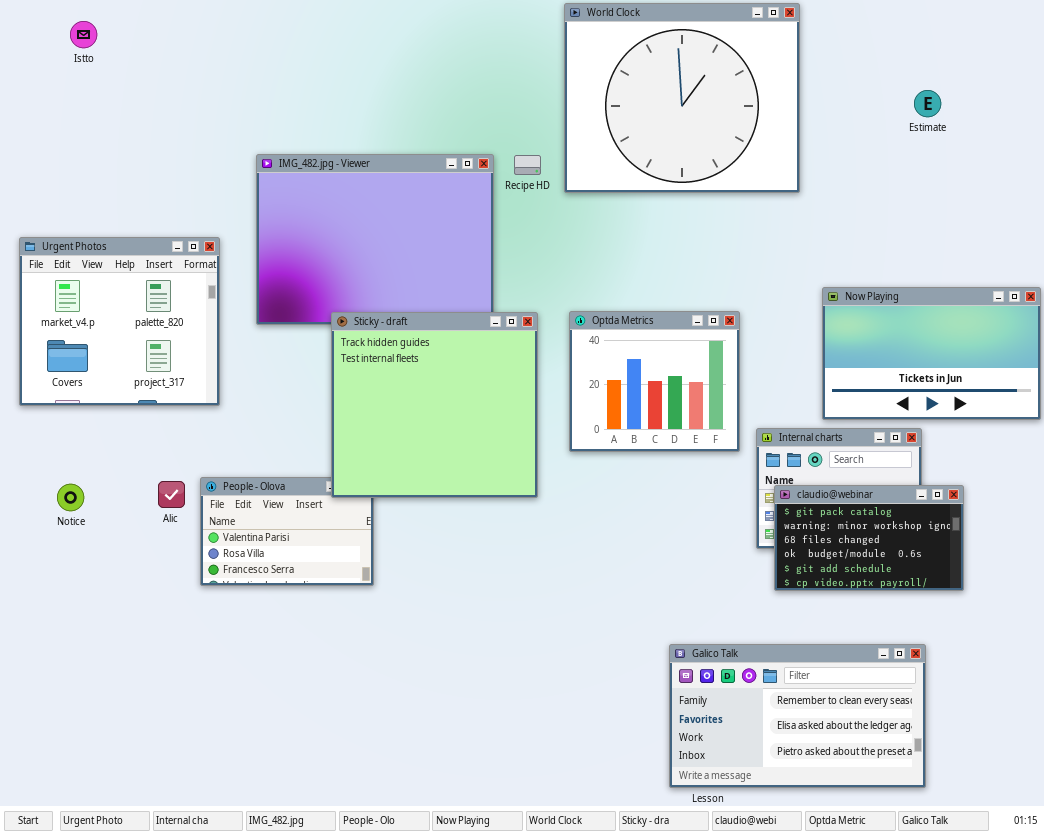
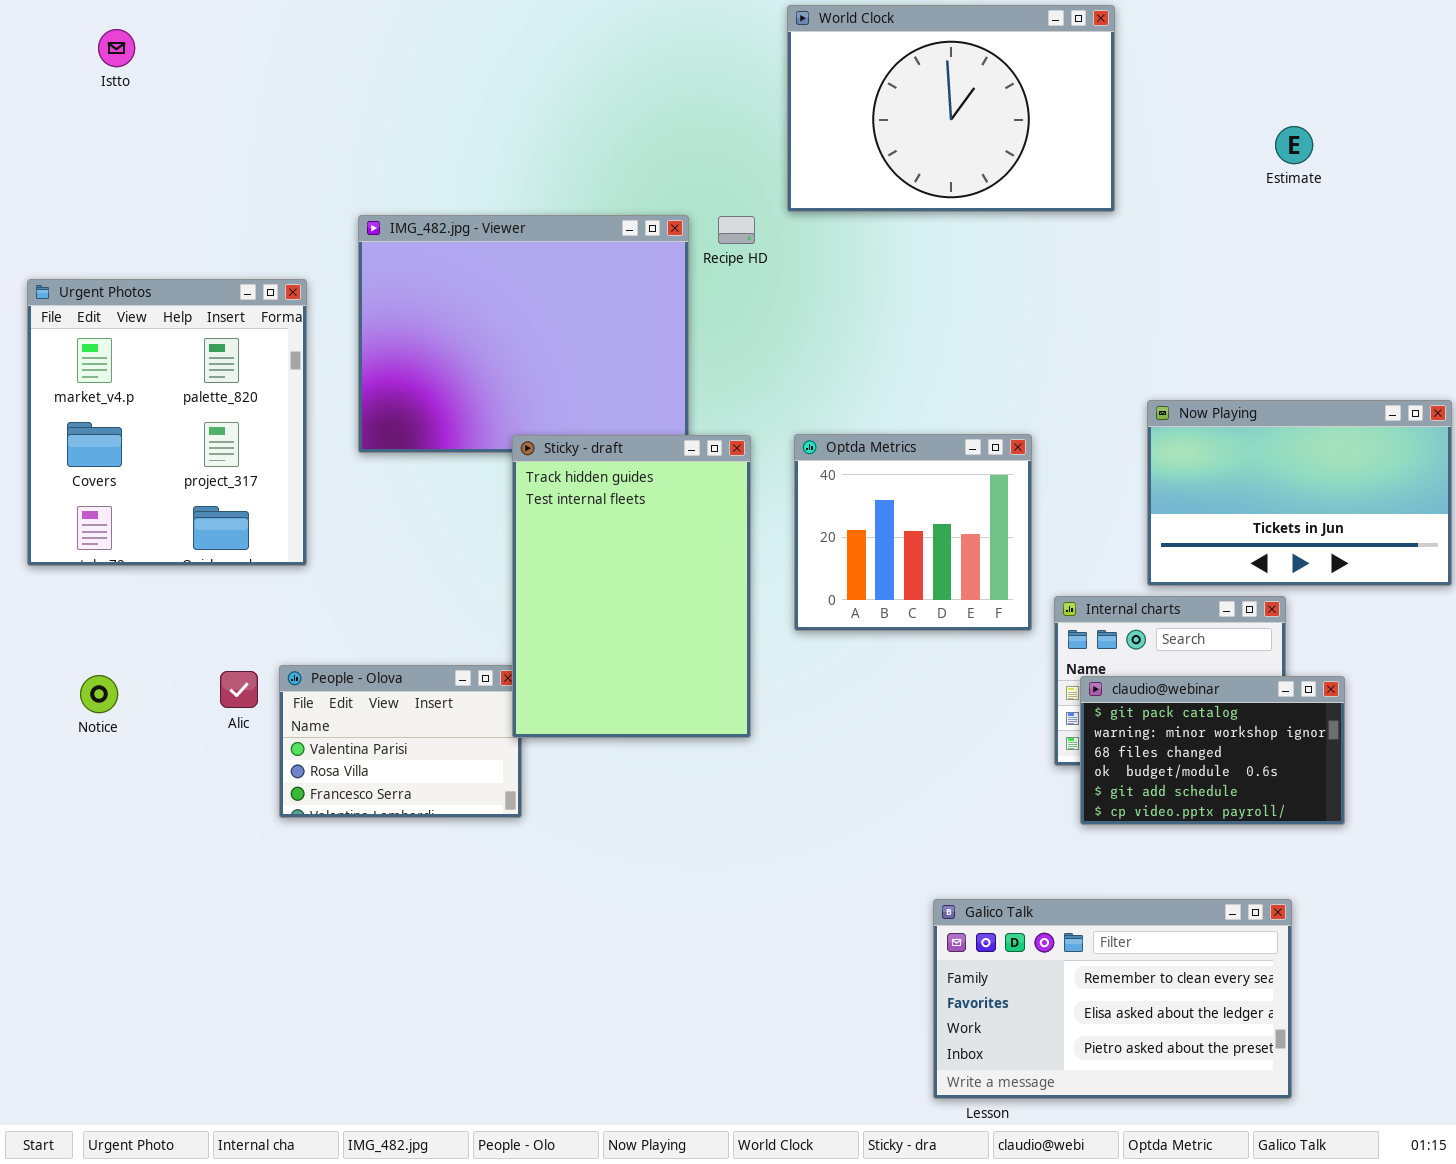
World Clock: [564,3,800,193] -> [787,5,1115,212], resized
Urgent Photos: [19,237,220,406] -> [27,279,307,566], resized
Sticky - draft: [331,312,538,498] -> [512,435,751,738], resized

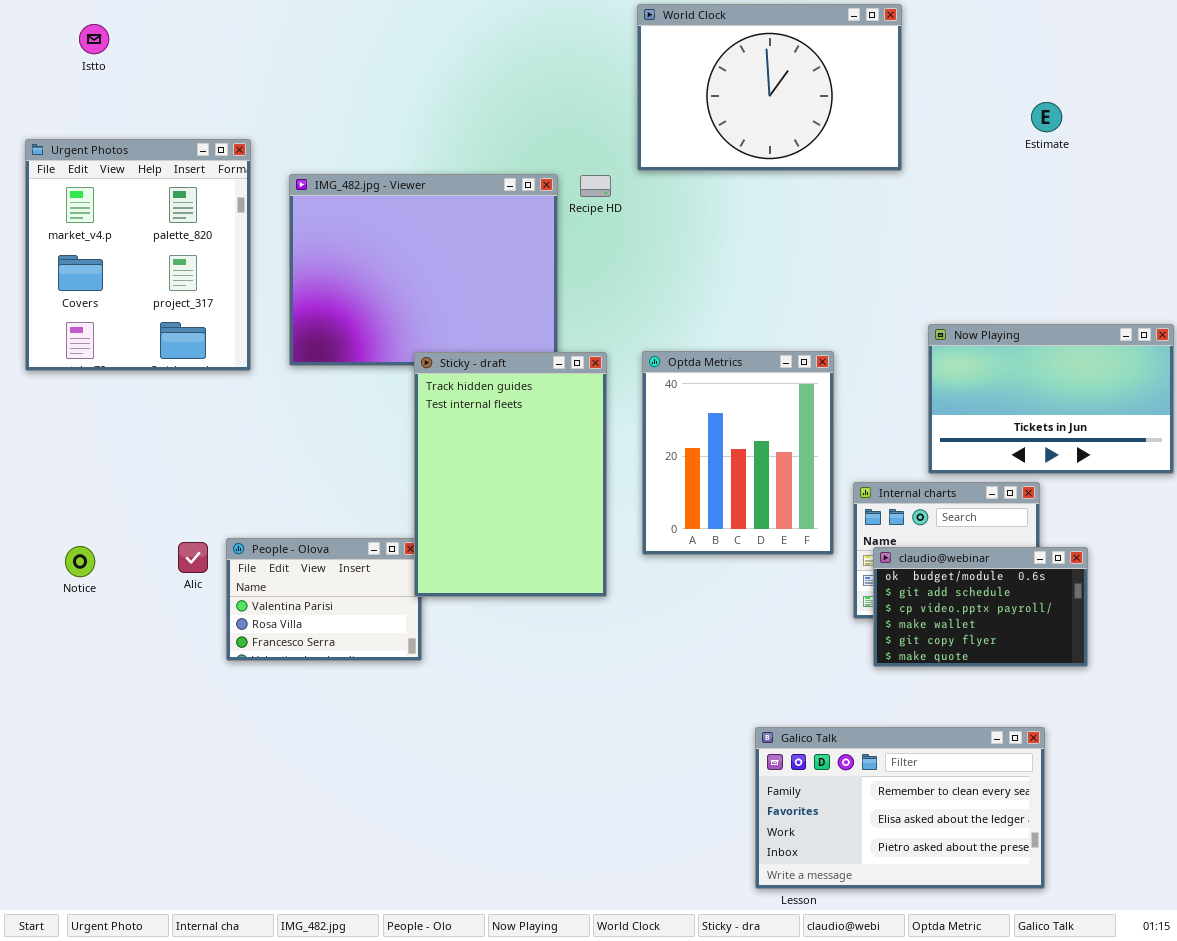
Urgent Photos: [27,279,307,566] -> [25,139,251,371], moved
Optda Metrics: [794,434,1032,631] -> [642,351,834,555], resized
claudio@webinar: [1080,676,1345,825] -> [873,547,1088,667], scrolled down 3 rows

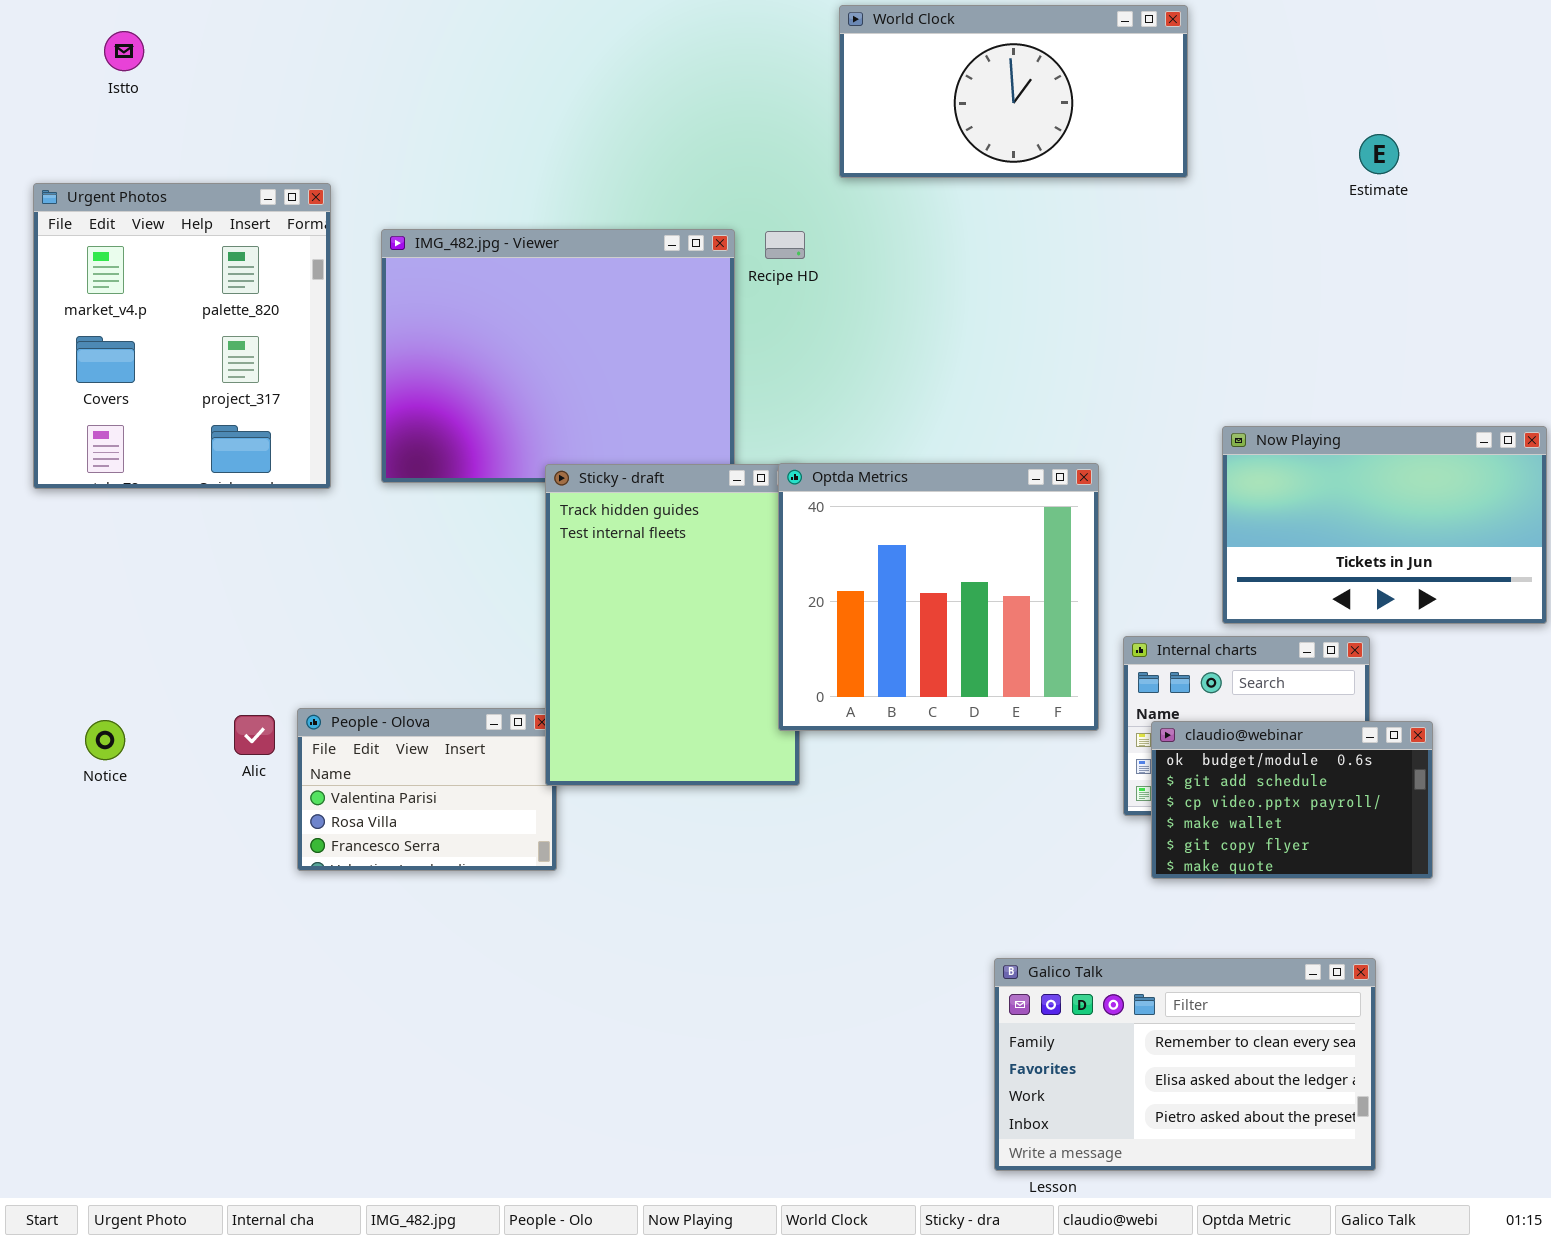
World Clock: [637,4,902,171] -> [839,5,1188,178], resized
Optda Metrics: [642,351,834,555] -> [778,463,1099,731], resized

